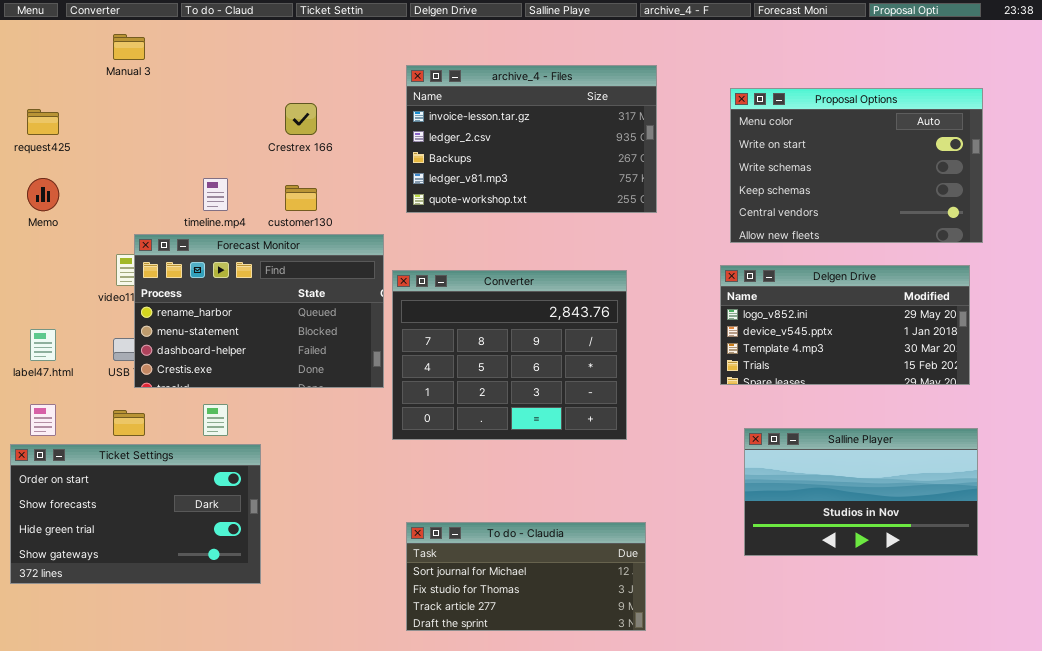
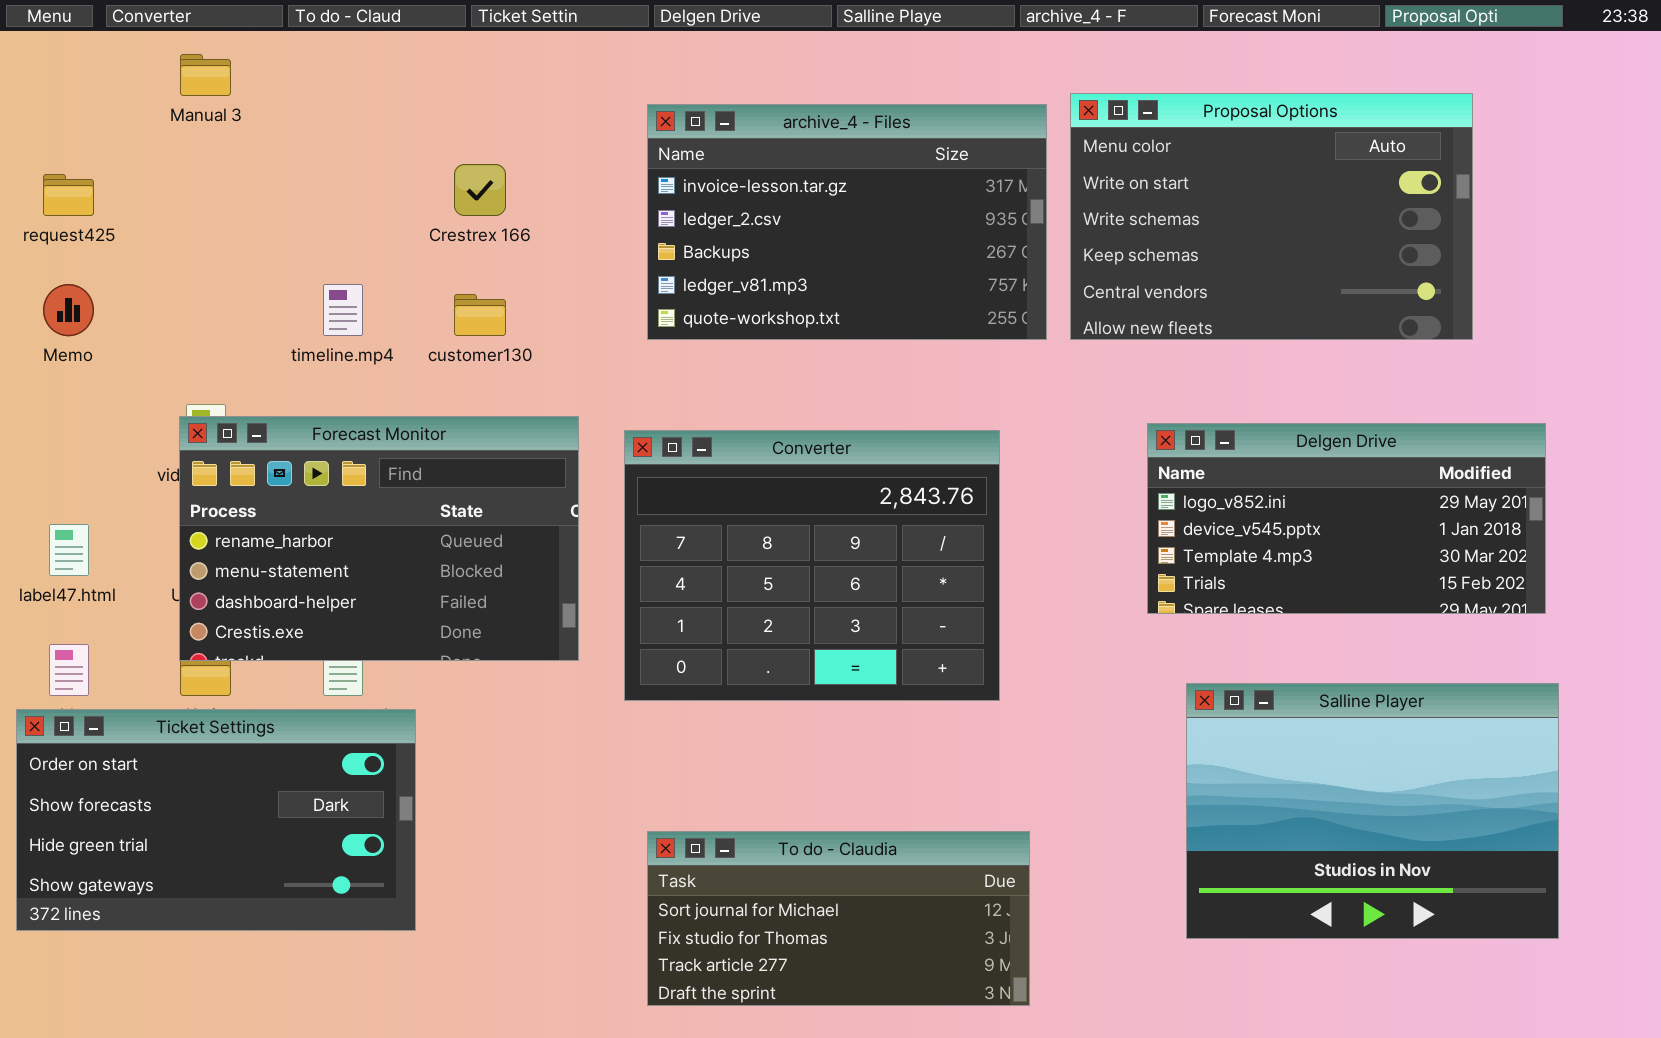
Proposal Options: [730,88,983,243] -> [1070,93,1473,340], moved
Forecast Monitor: [134,234,384,388] -> [179,416,579,661], moved
Salline Player: [744,428,978,556] -> [1186,683,1559,939], resized

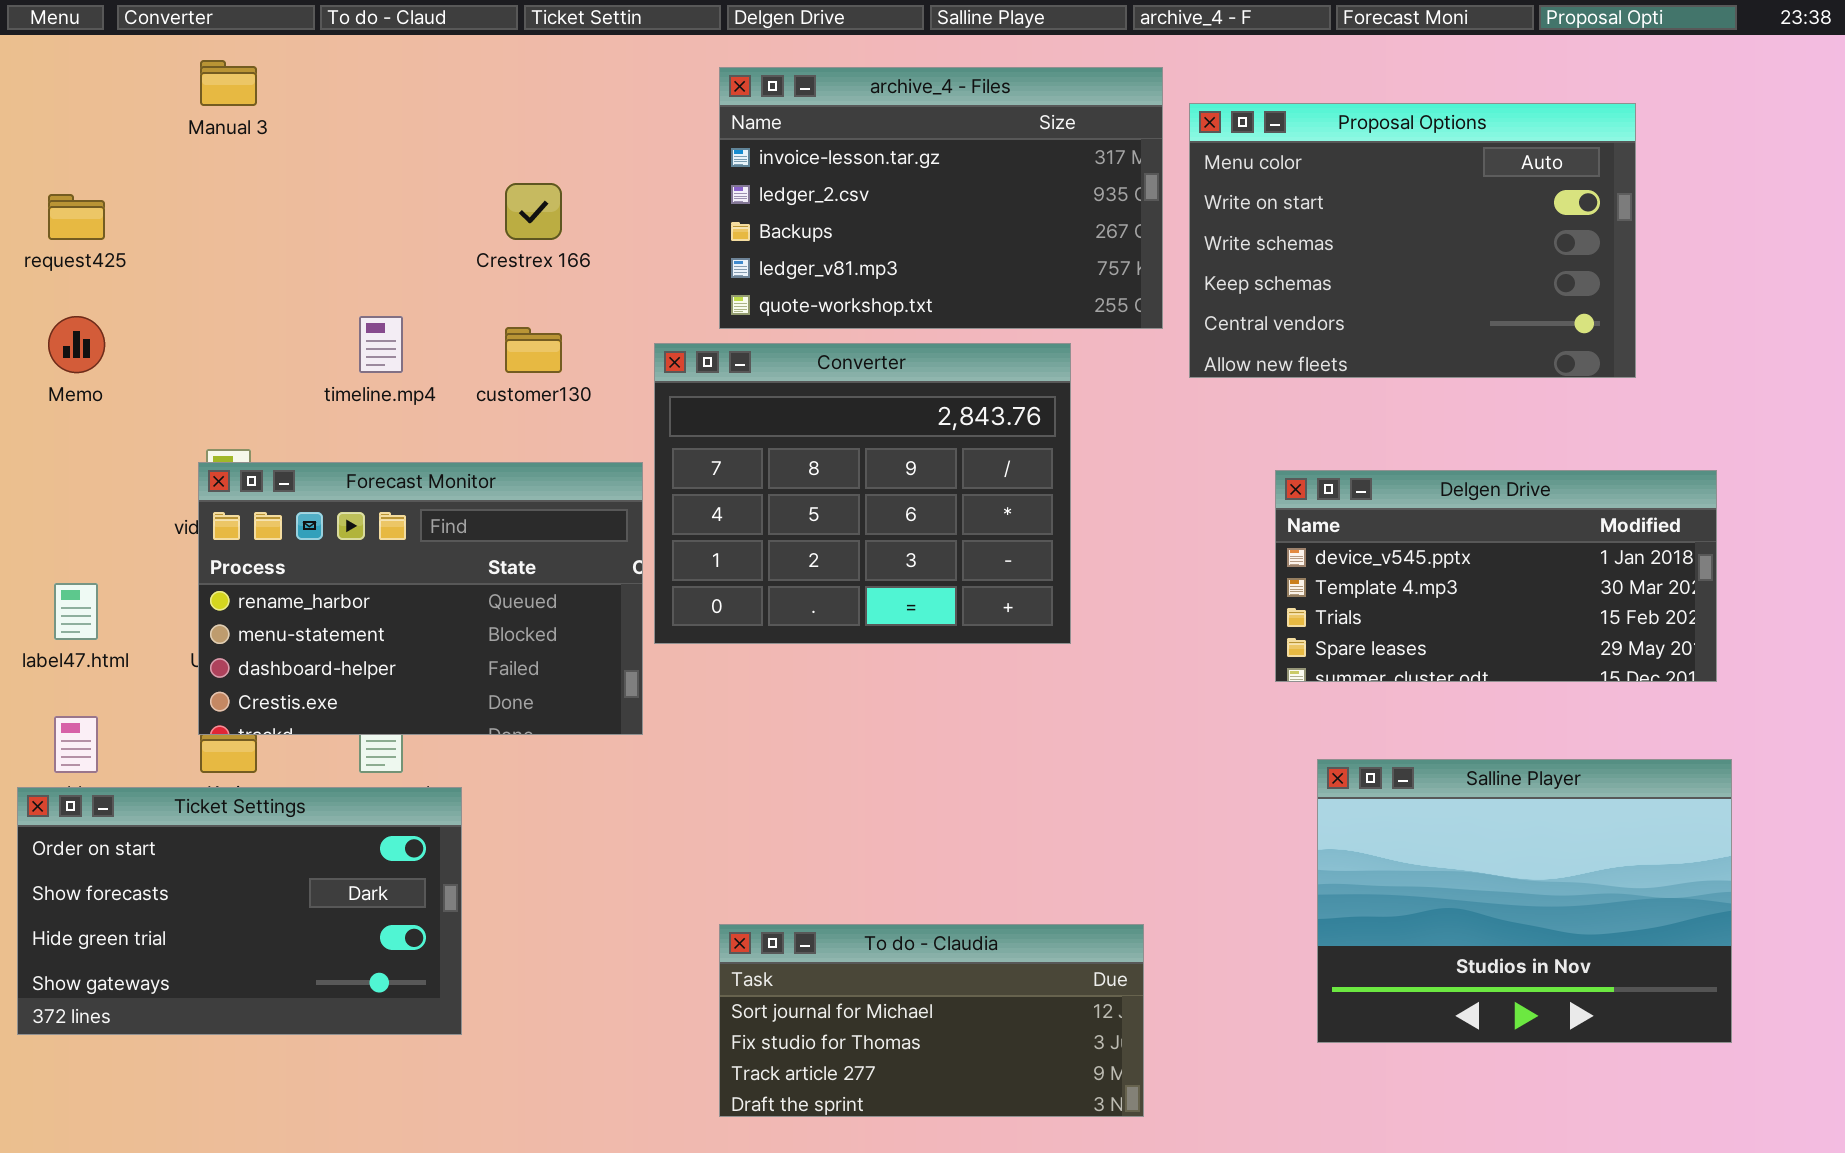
archive_4 - Files: [647,104,1047,340] -> [719,67,1163,329], moved
Delgen Drive: [1147,423,1546,614] -> [1275,470,1717,682], scrolled down 1 row
Converter: [624,430,1000,701] -> [654,343,1071,644], moved

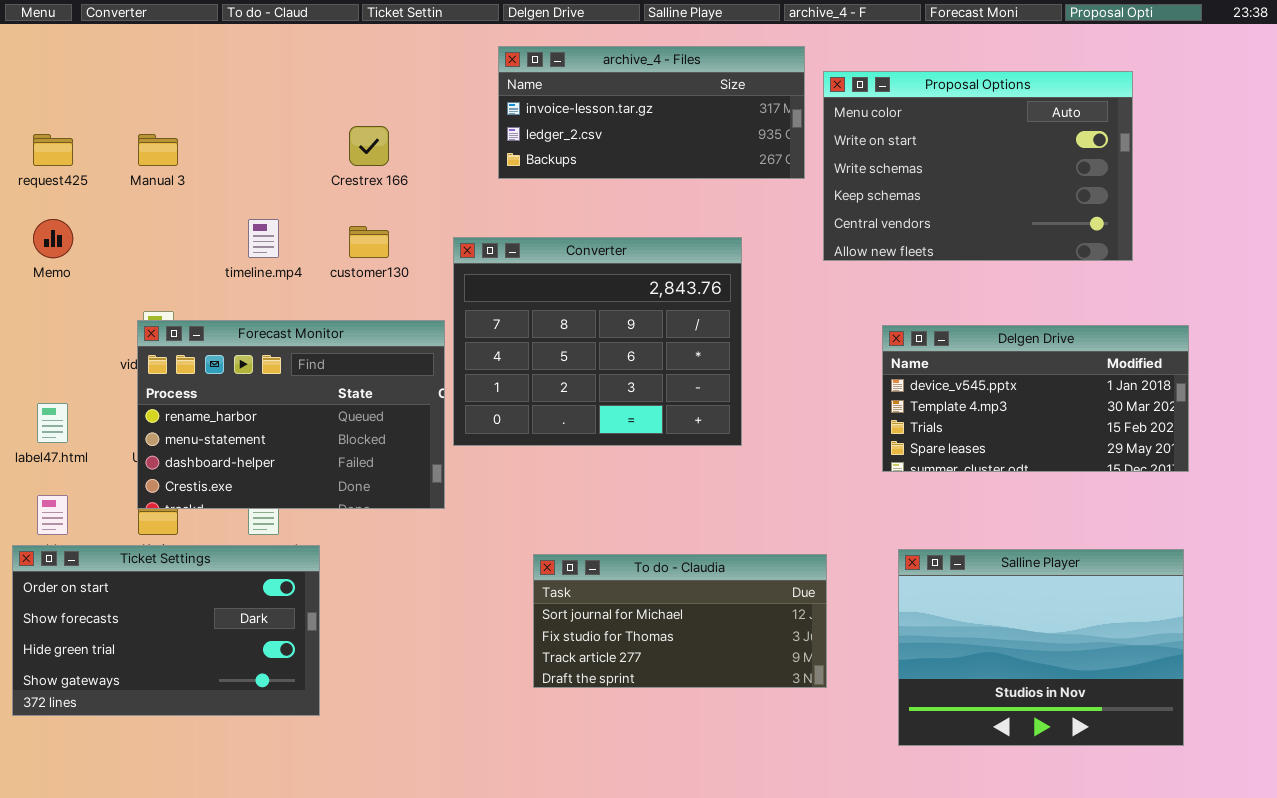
Manual 3: [200,60,257,106] -> [138,134,178,166], moved
archive_4 - Files: [719,67,1163,329] -> [498,46,805,179], resized
Salline Player: [1317,759,1732,1043] -> [898,549,1184,746], moved
To do - Claudia: [719,924,1144,1117] -> [533,554,827,688], moved

